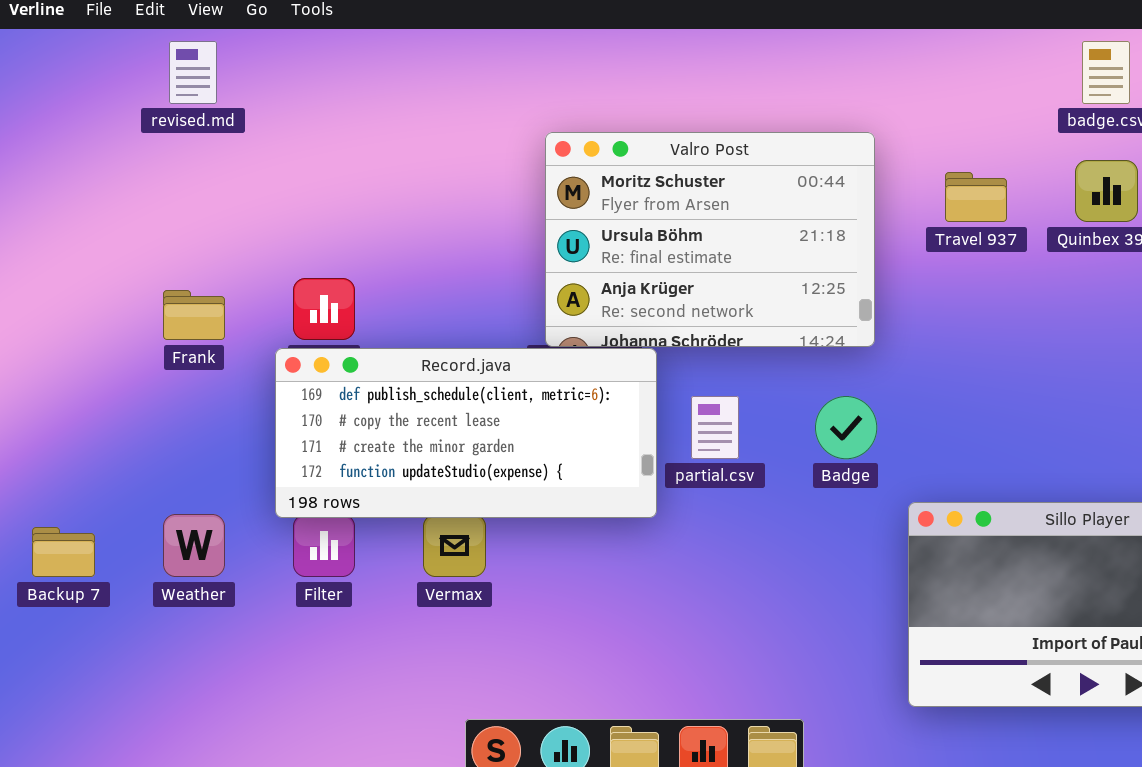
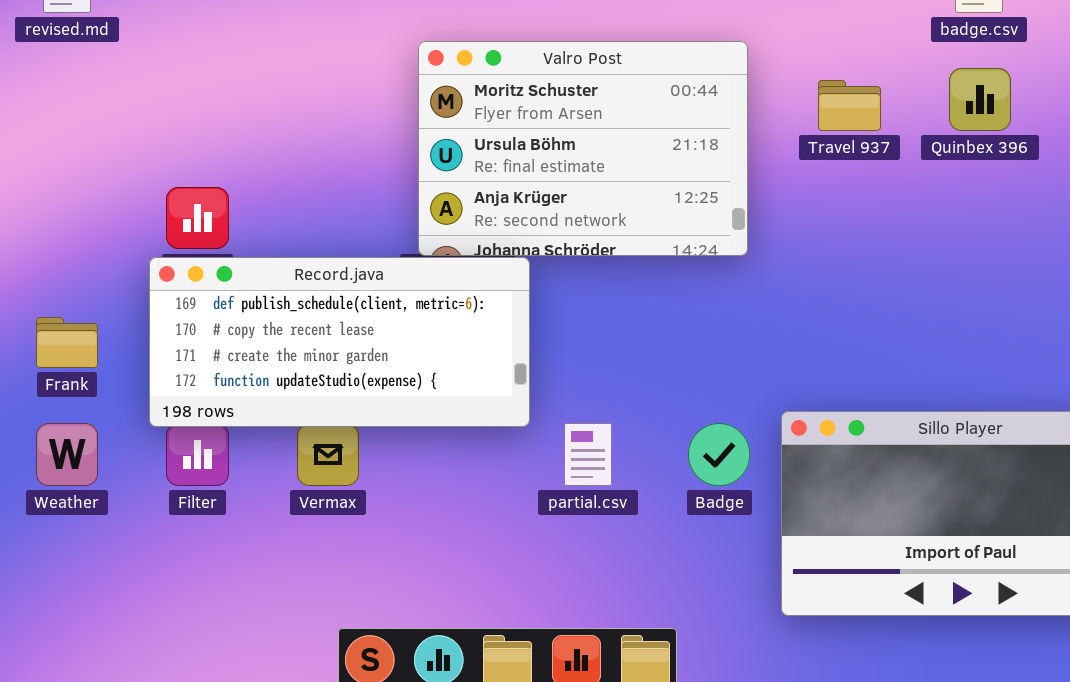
Frank: [163,290,225,340] -> [36,317,98,368], moved
partial.csv: [691,396,739,459] -> [564,423,612,486], moved
Badge: [815,396,877,459] -> [688,423,750,486], moved

